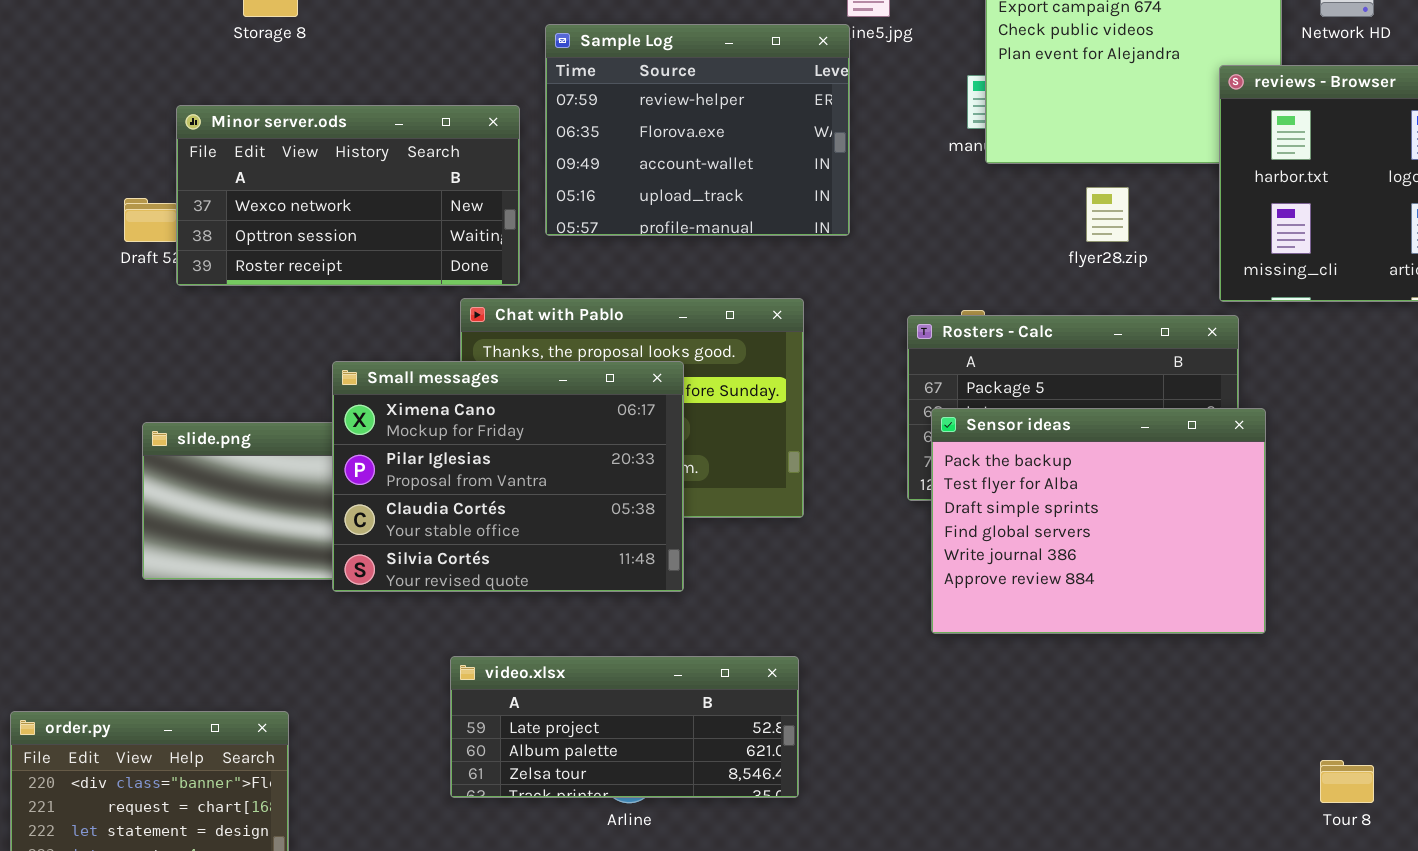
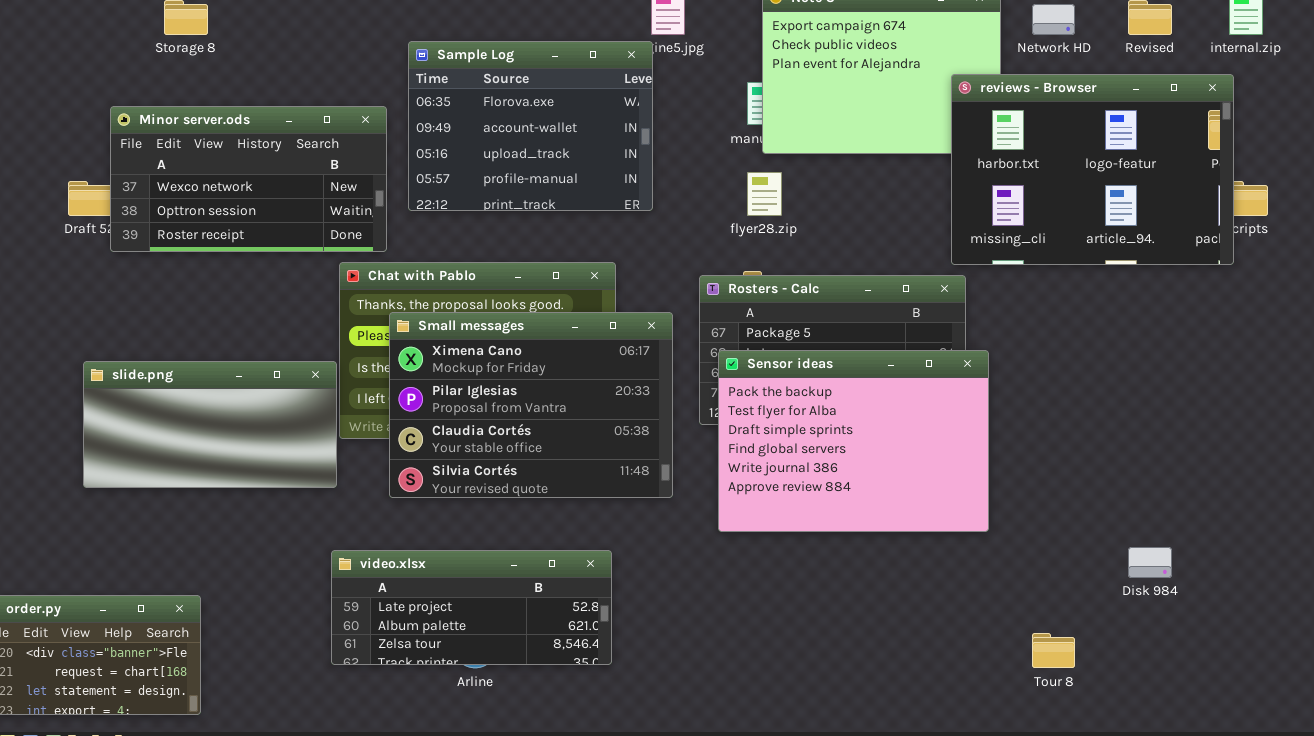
Sample Log: [545,24,850,236] -> [408,41,653,211], scrolled down 1 row
flyer28.zip: [1086,187,1129,242] -> [747,172,782,216], moved
Small messages: [332,361,684,592] -> [389,312,673,498], moved

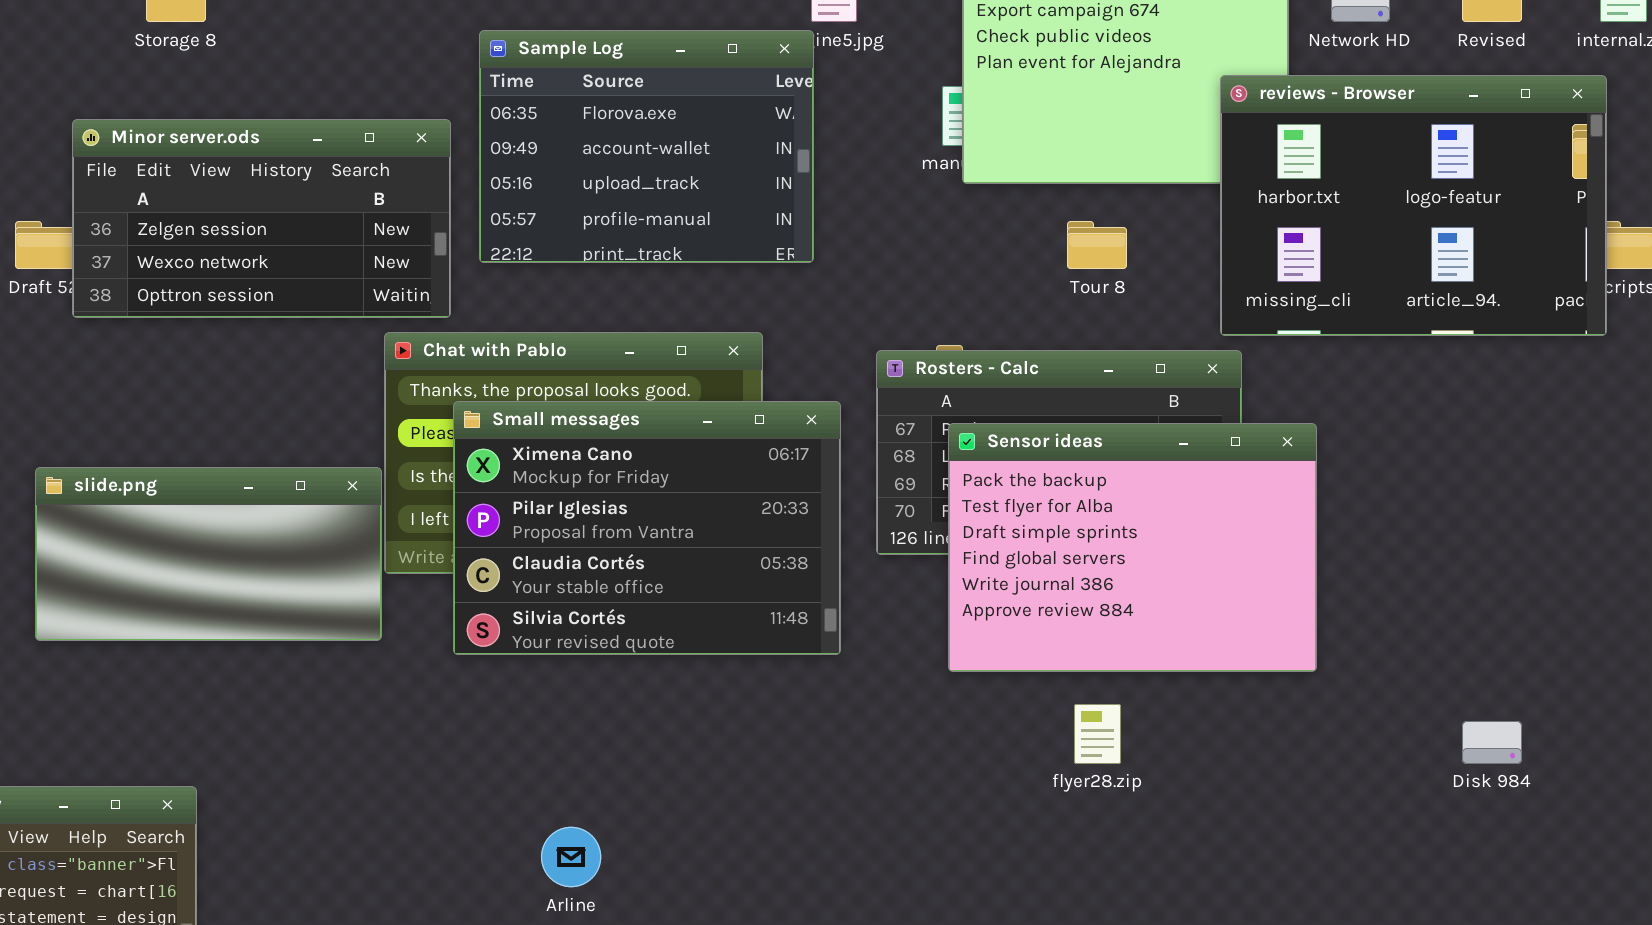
Minor server.ods: [110,106,387,252] -> [72,119,451,318], scrolled up 1 row
flyer28.zip: [747,172,782,216] -> [1074,704,1121,764], moved
Sensor ideas: [718,350,989,532] -> [948,423,1317,672], moved
video.xlsx: [331,550,612,665] -> none, closed
Tour 8: [1032,633,1075,668] -> [1067,221,1127,269], moved

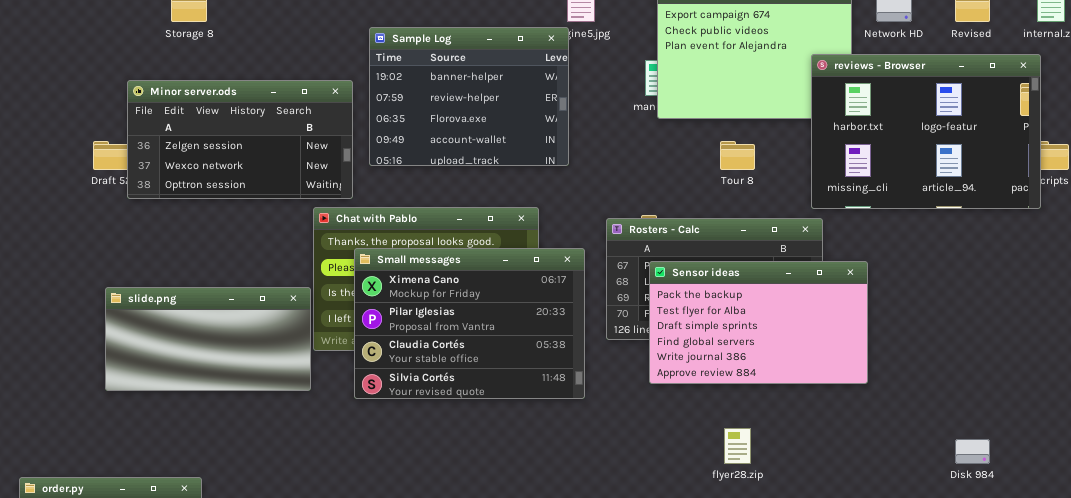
Sample Log: [479,30,814,263] -> [369,27,569,166], scrolled up 2 rows
Sensor ideas: [948,423,1317,672] -> [649,261,868,384], resized

